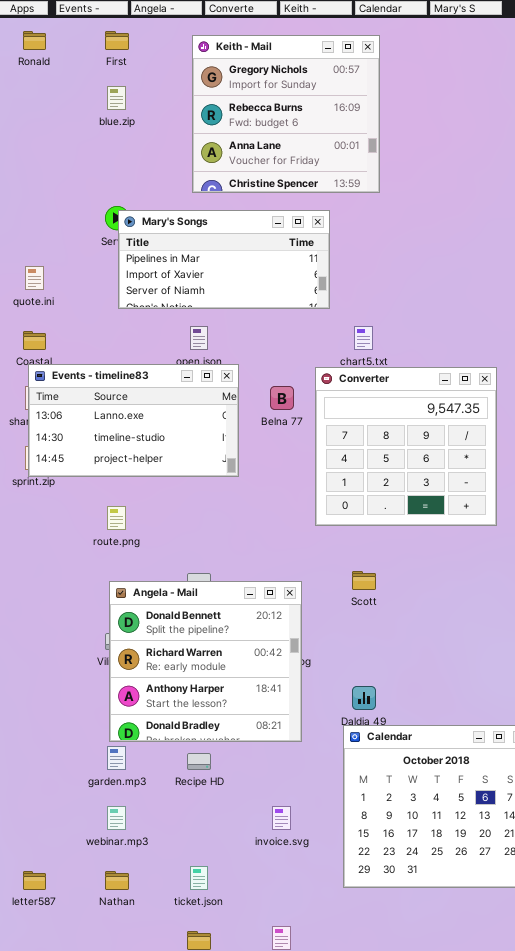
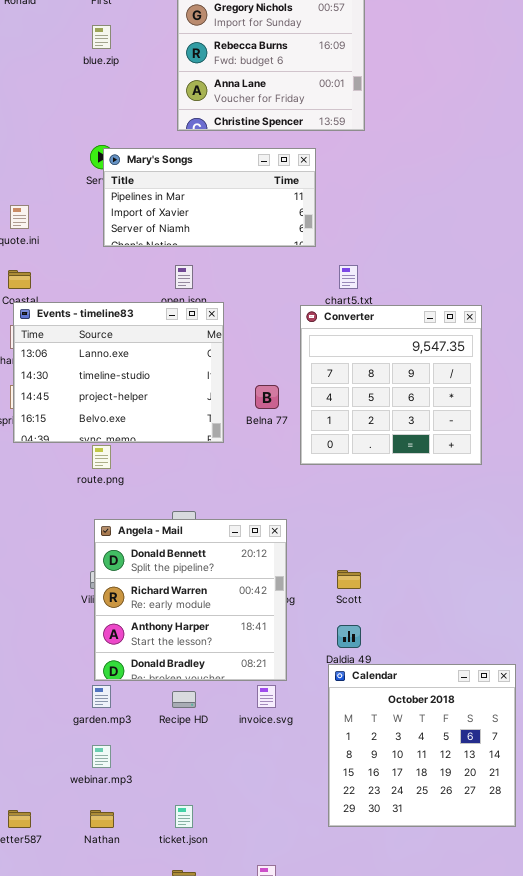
Events - timeline83: [28,364,239,477] -> [13,302,224,443], resized
Belna 77: [270,386,294,410] -> [255,385,279,409], moved
Scott: [352,571,376,590] -> [337,570,361,589], moved
invoice.svg: [272,806,291,830] -> [257,685,276,708], moved

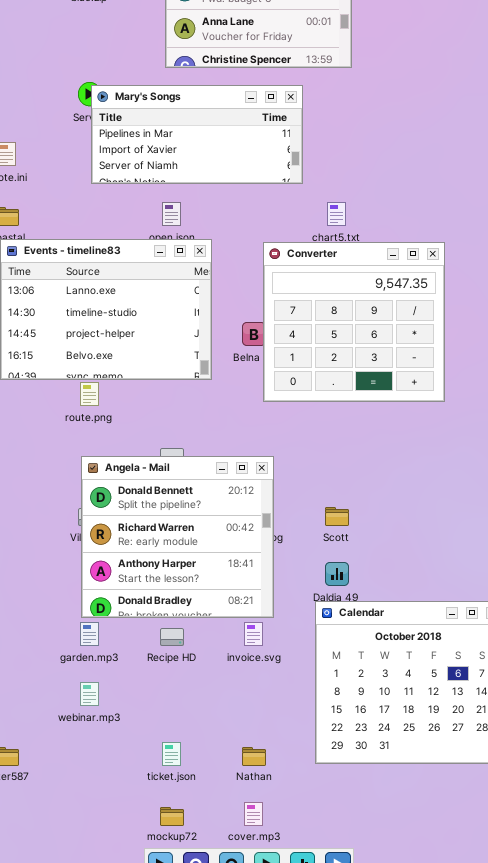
Converter: [300,305,482,465] -> [263,242,445,402], moved
Nathan: [90,810,114,828] -> [242,747,266,766], moved

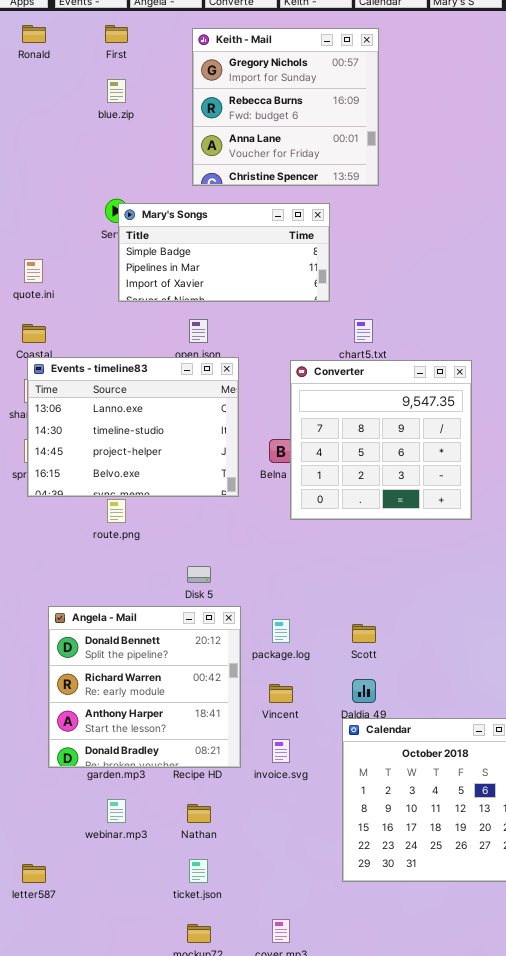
Mary's Songs: [91,85,303,184] -> [118,203,330,302], scrolled up 1 row
Angela - Mail: [81,456,274,618] -> [48,606,241,768], moved
Nathan: [242,747,266,766] -> [187,804,211,823], moved

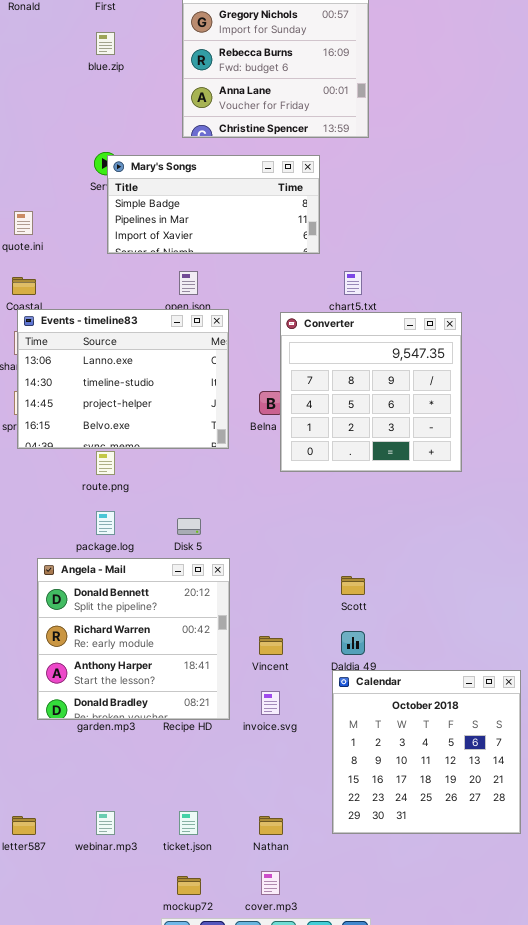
package.log: [272,619,290,643] -> [96,511,115,535], moved
webinar.mp3: [107,799,126,823] -> [96,811,115,835], moved
Nathan: [187,804,211,823] -> [259,816,283,835], moved

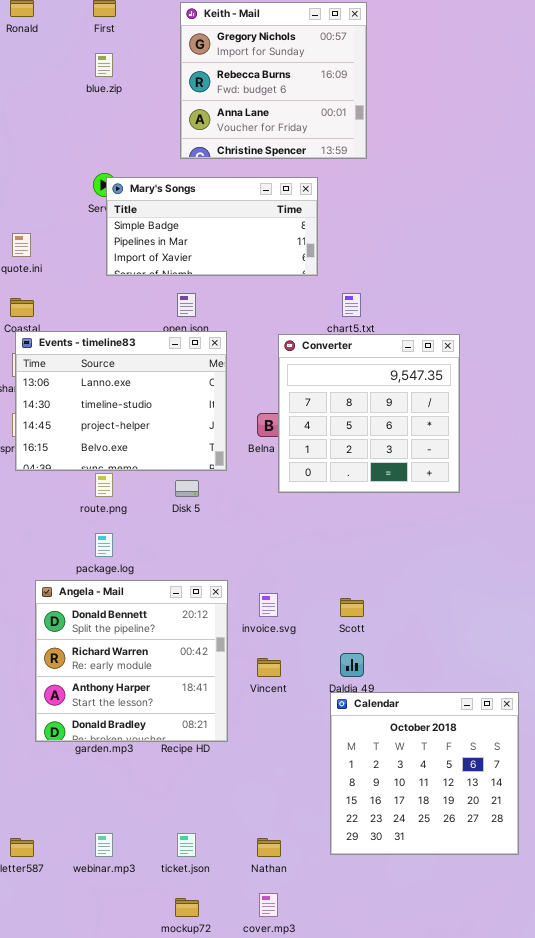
Disk 5: [177,518,201,535] -> [175,480,199,497], moved
invoice.svg: [261,691,280,715] -> [259,593,278,617], moved

